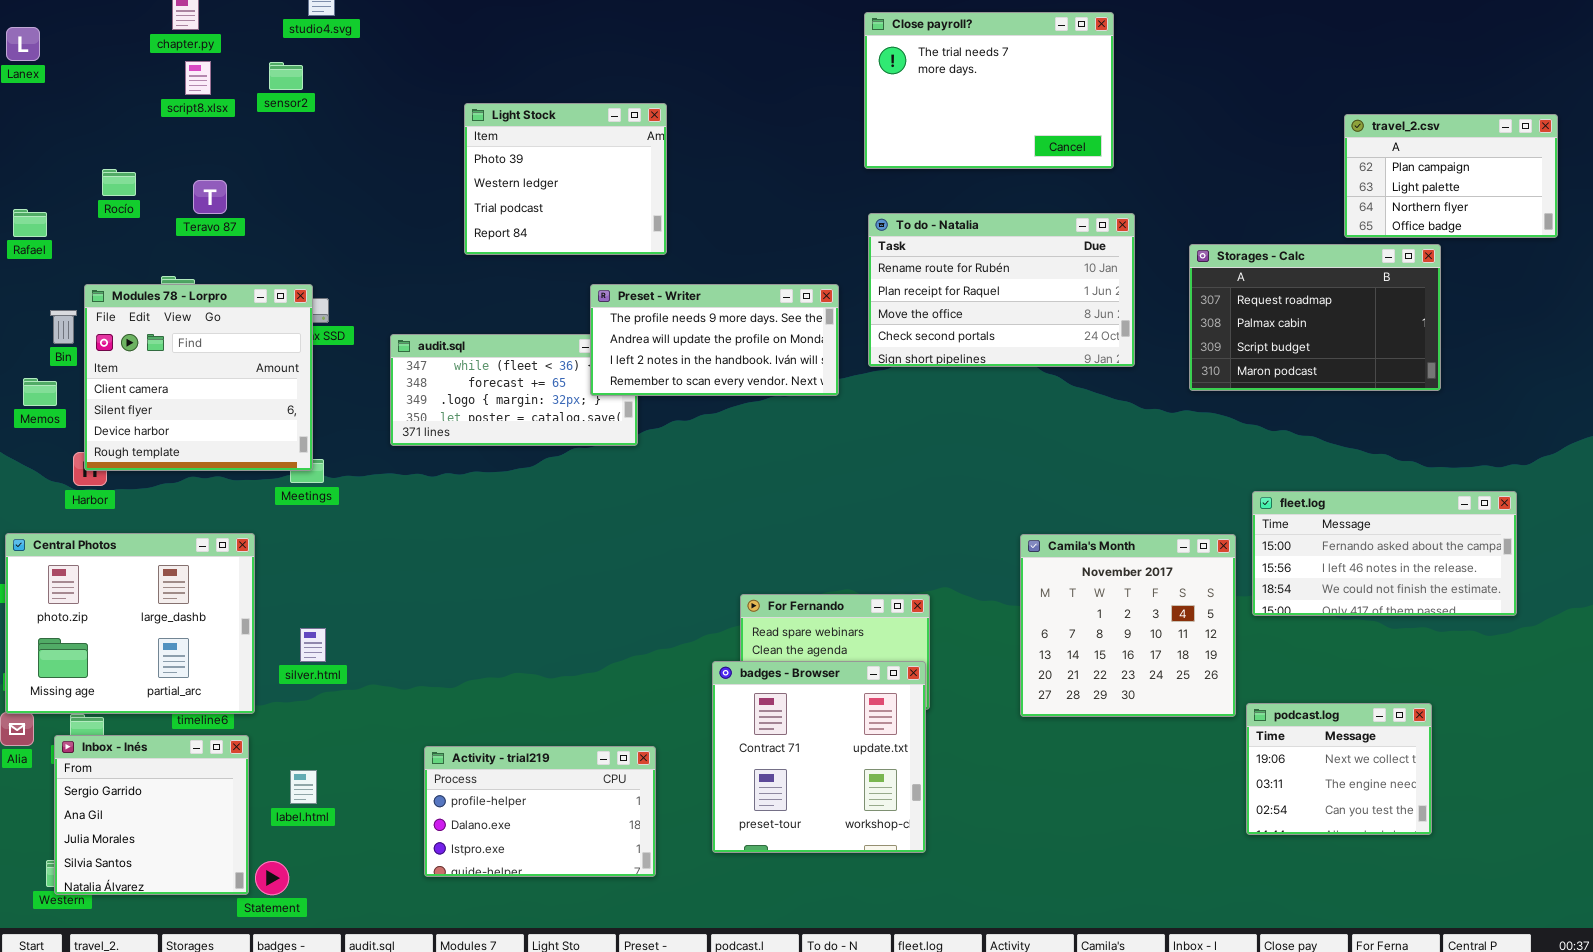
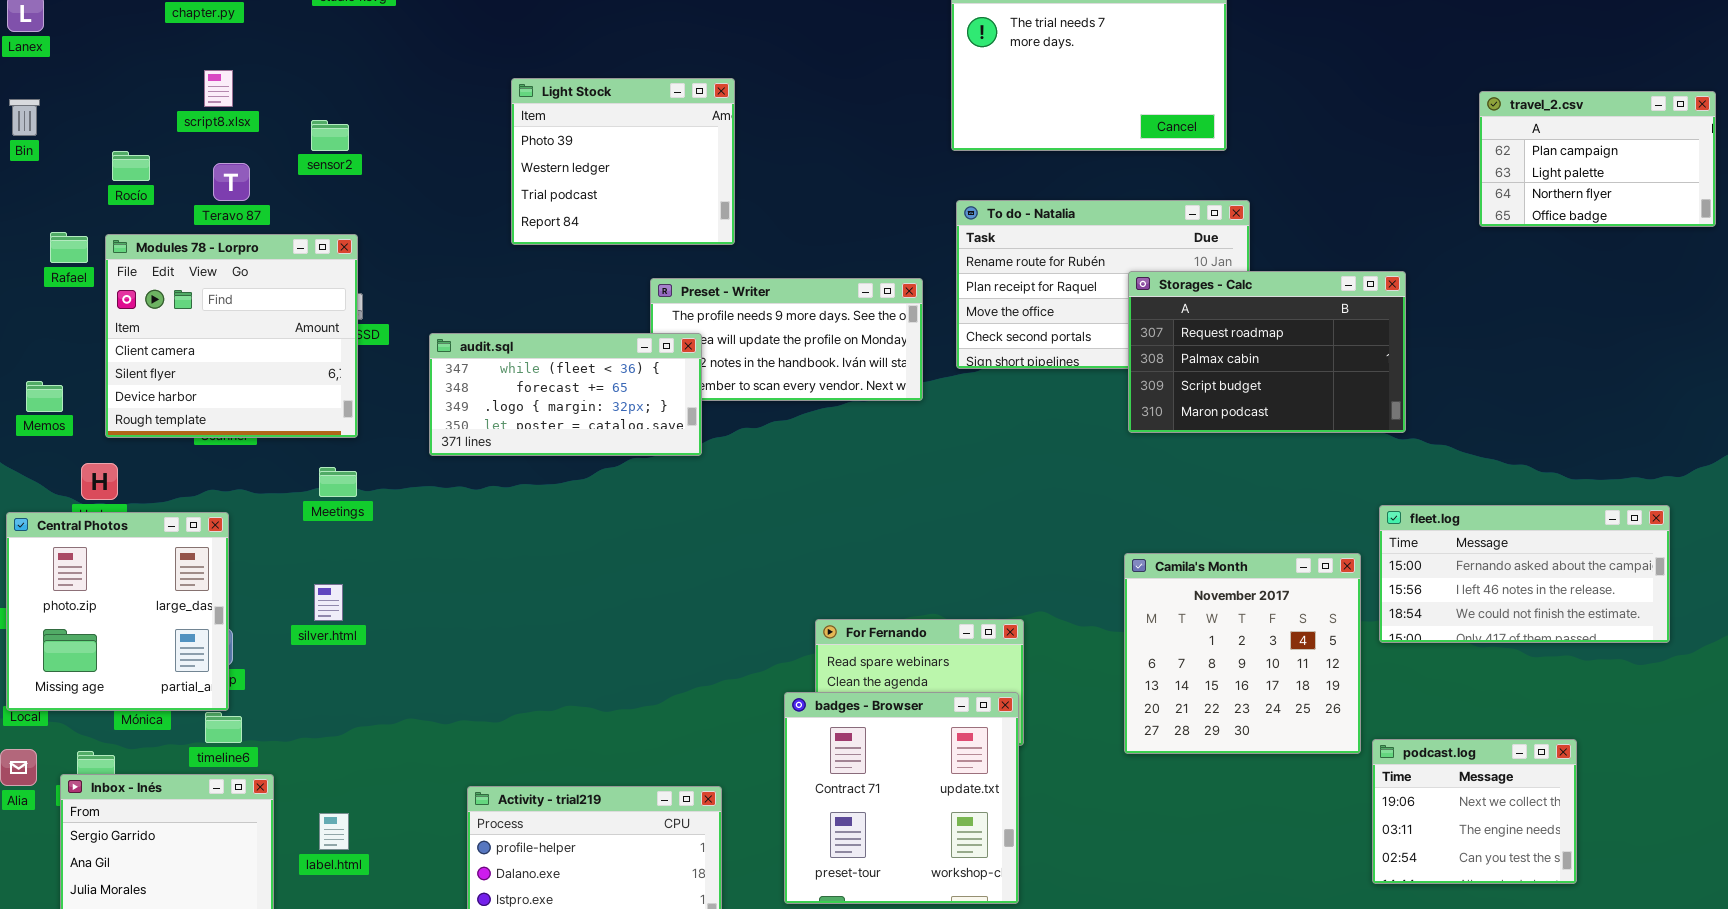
script8.xlsx: [185,61,211,95] -> [204,70,233,107], moved
sensor2: [269,62,303,90] -> [311,120,349,151], moved
Rafael: [13,209,47,237] -> [50,232,88,263], moved
Storages - Calc: [1189,244,1441,391] -> [1128,271,1406,433], moved
Modules 78 - Lorpro: [84,284,313,471] -> [105,234,358,438], moved
Bin: [50,310,77,344] -> [9,99,40,136], moved
audit.sql: [390,334,638,446] -> [429,333,702,456], raised
Central Photos: [5,533,255,714] -> [6,512,229,711], moved, resized
silver.html: [300,628,326,662] -> [314,584,343,621], moved

